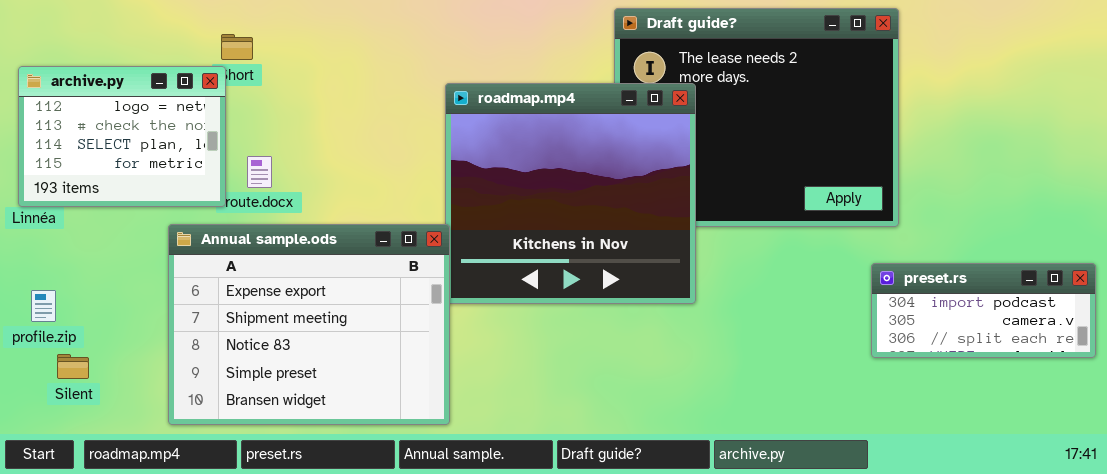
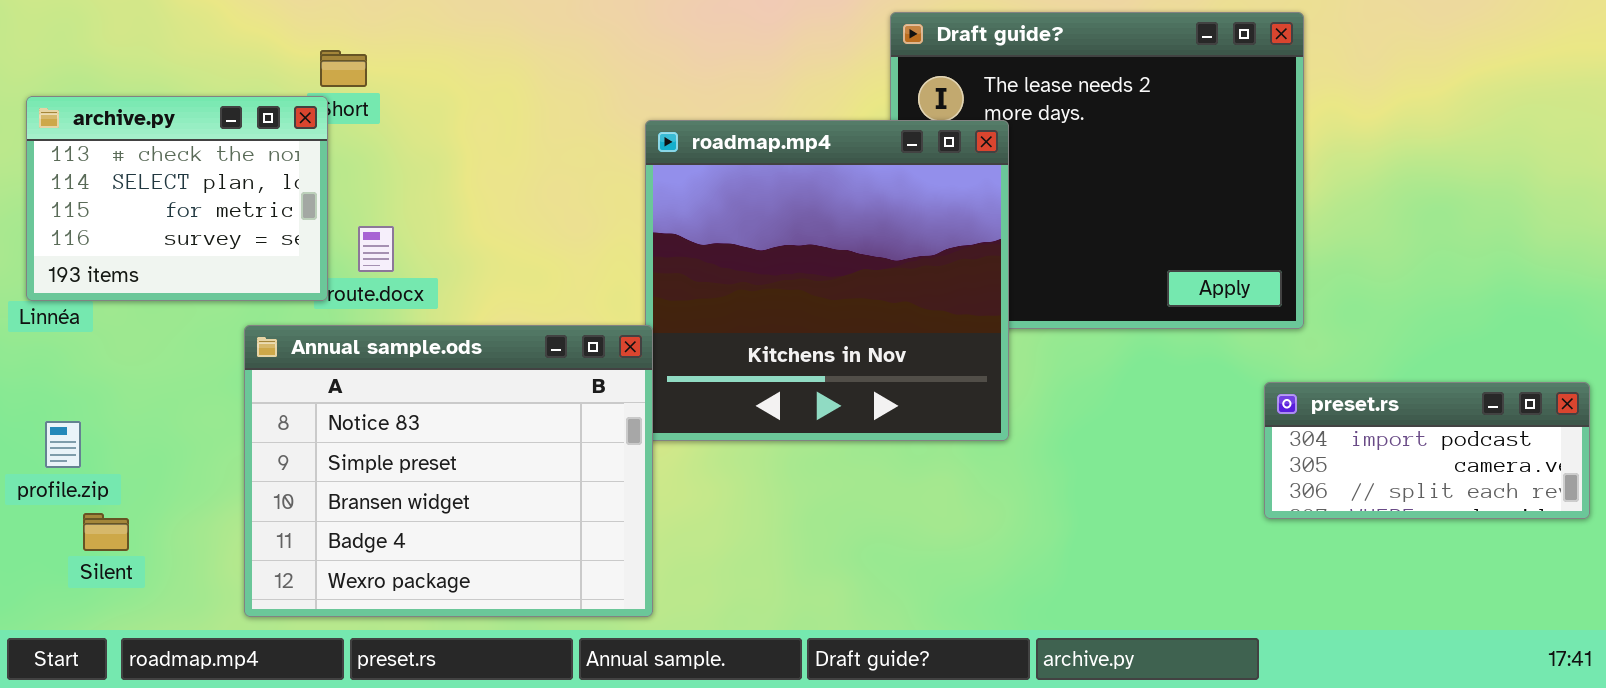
archive.py: [18,66,226,207] -> [26,96,328,301], scrolled down 1 row
Annual sample.ods: [168,224,450,425] -> [244,325,653,617], scrolled down 2 rows

